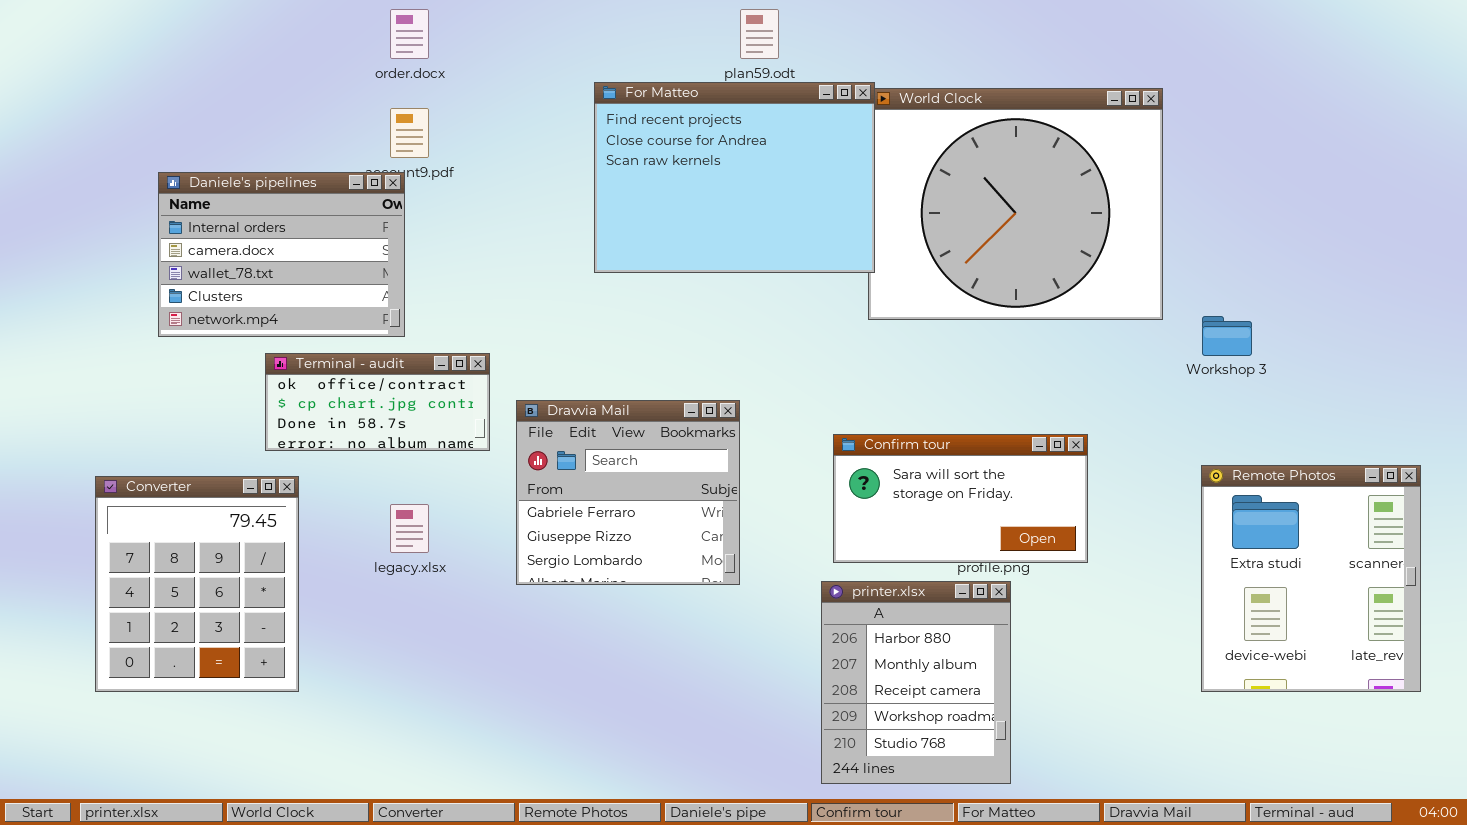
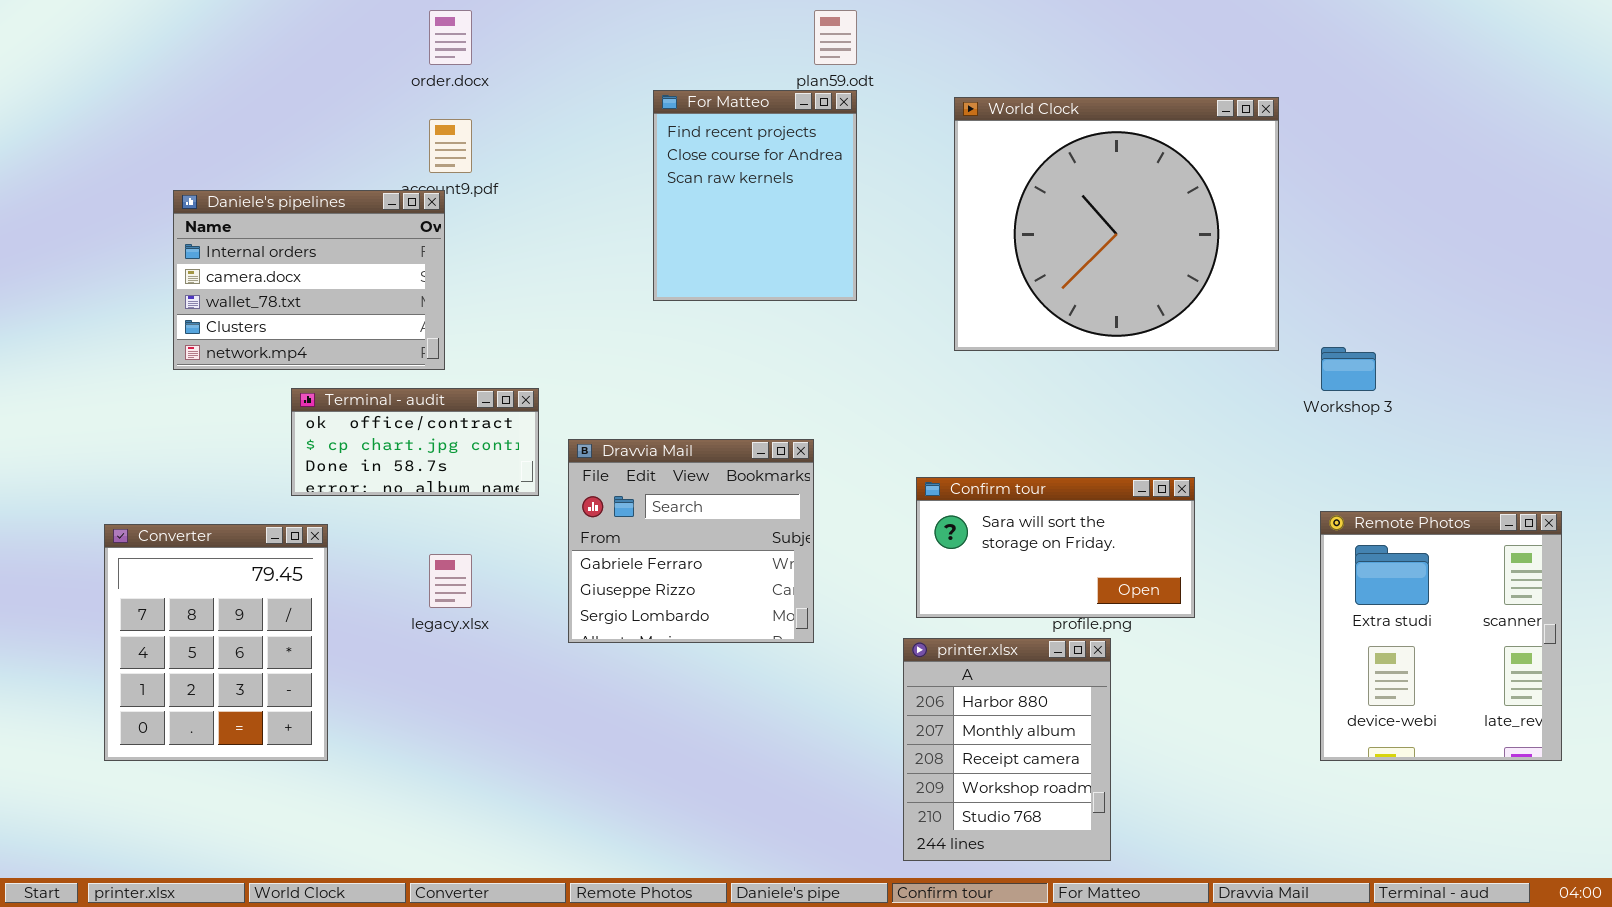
For Matteo: [594,82,875,273] -> [653,90,857,301], resized

